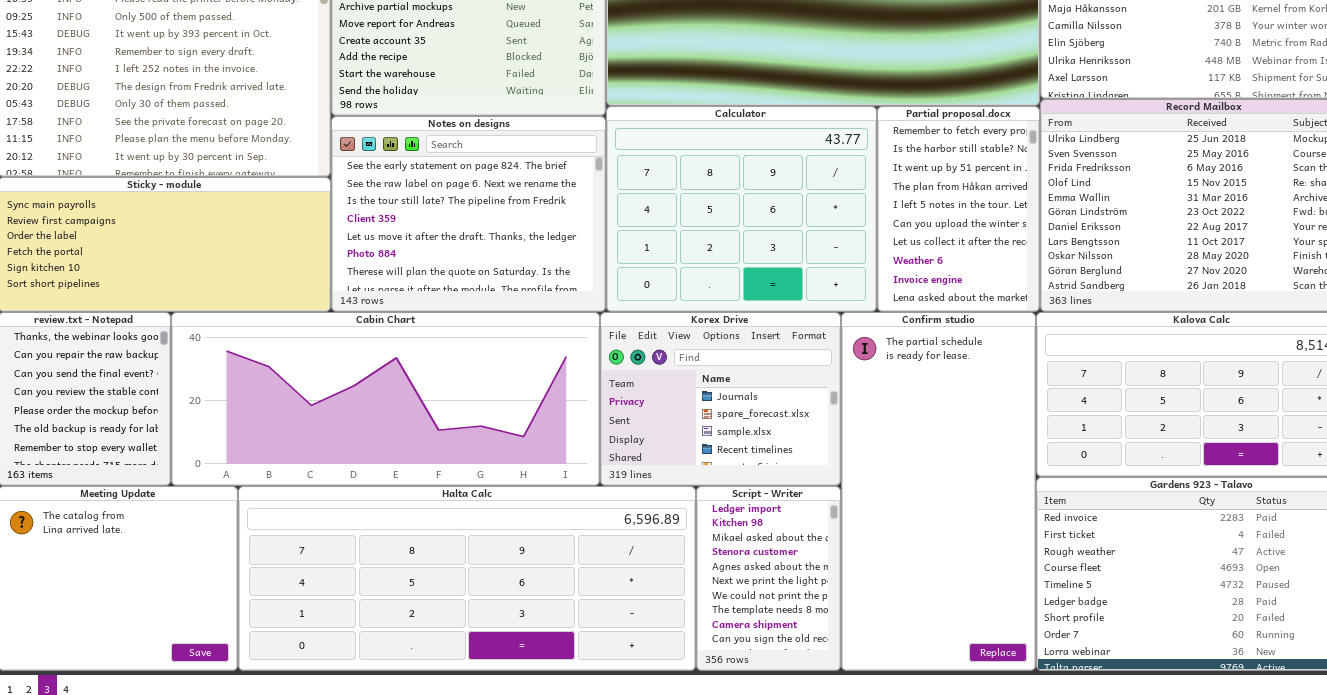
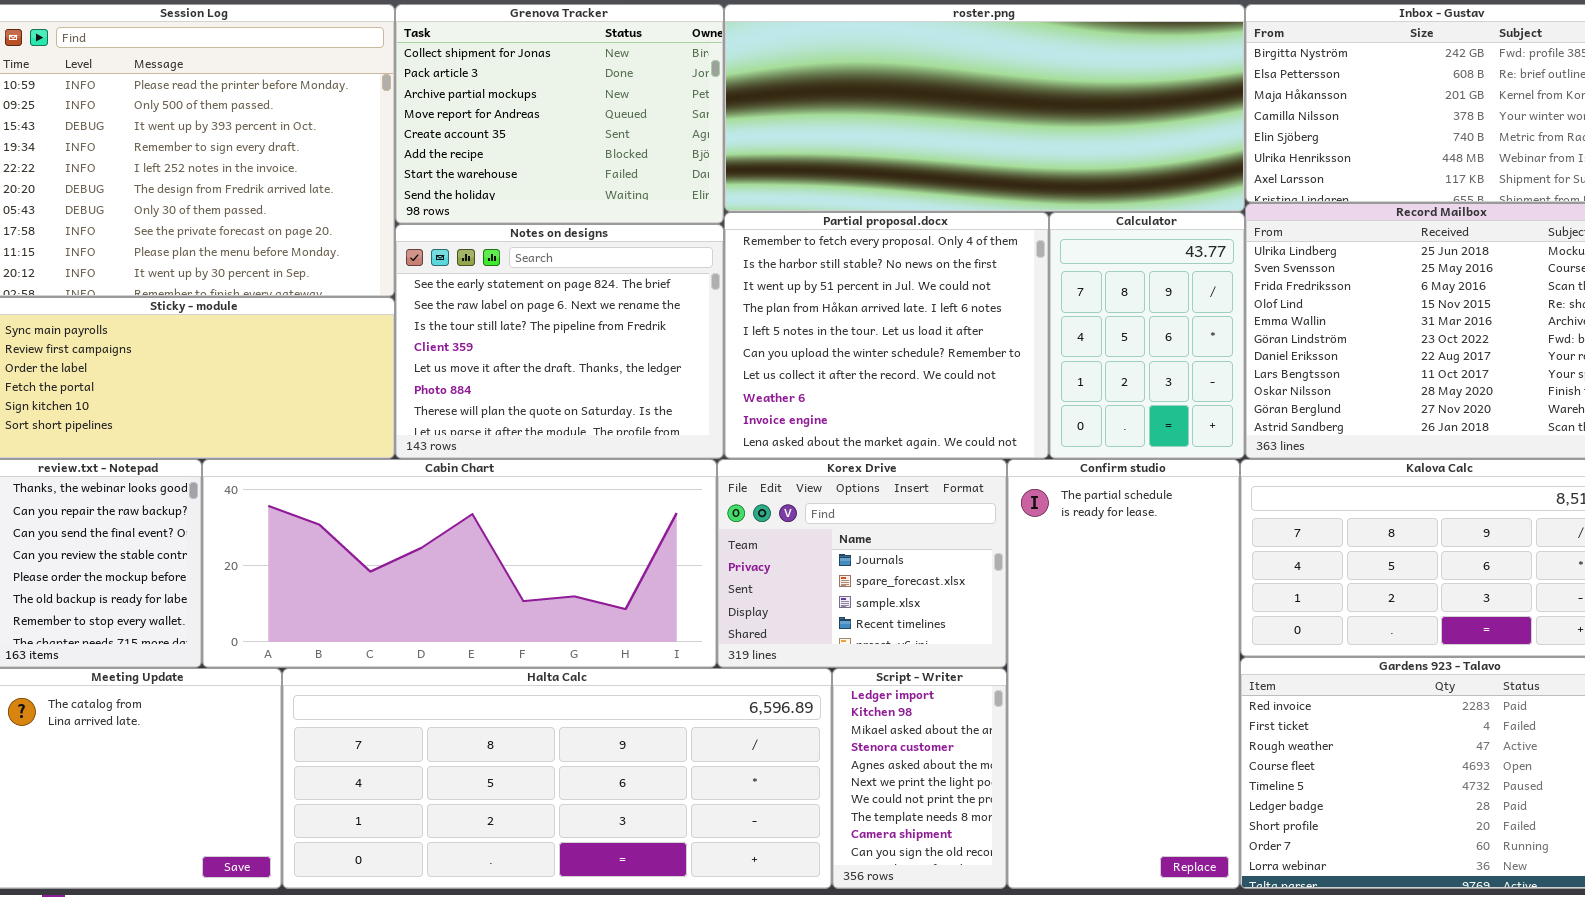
Calculator: [606,106,877,312] -> [1049,212,1245,459], moved, resized
Partial proposal.docx: [877,106,1040,312] -> [724,212,1049,459], moved, resized

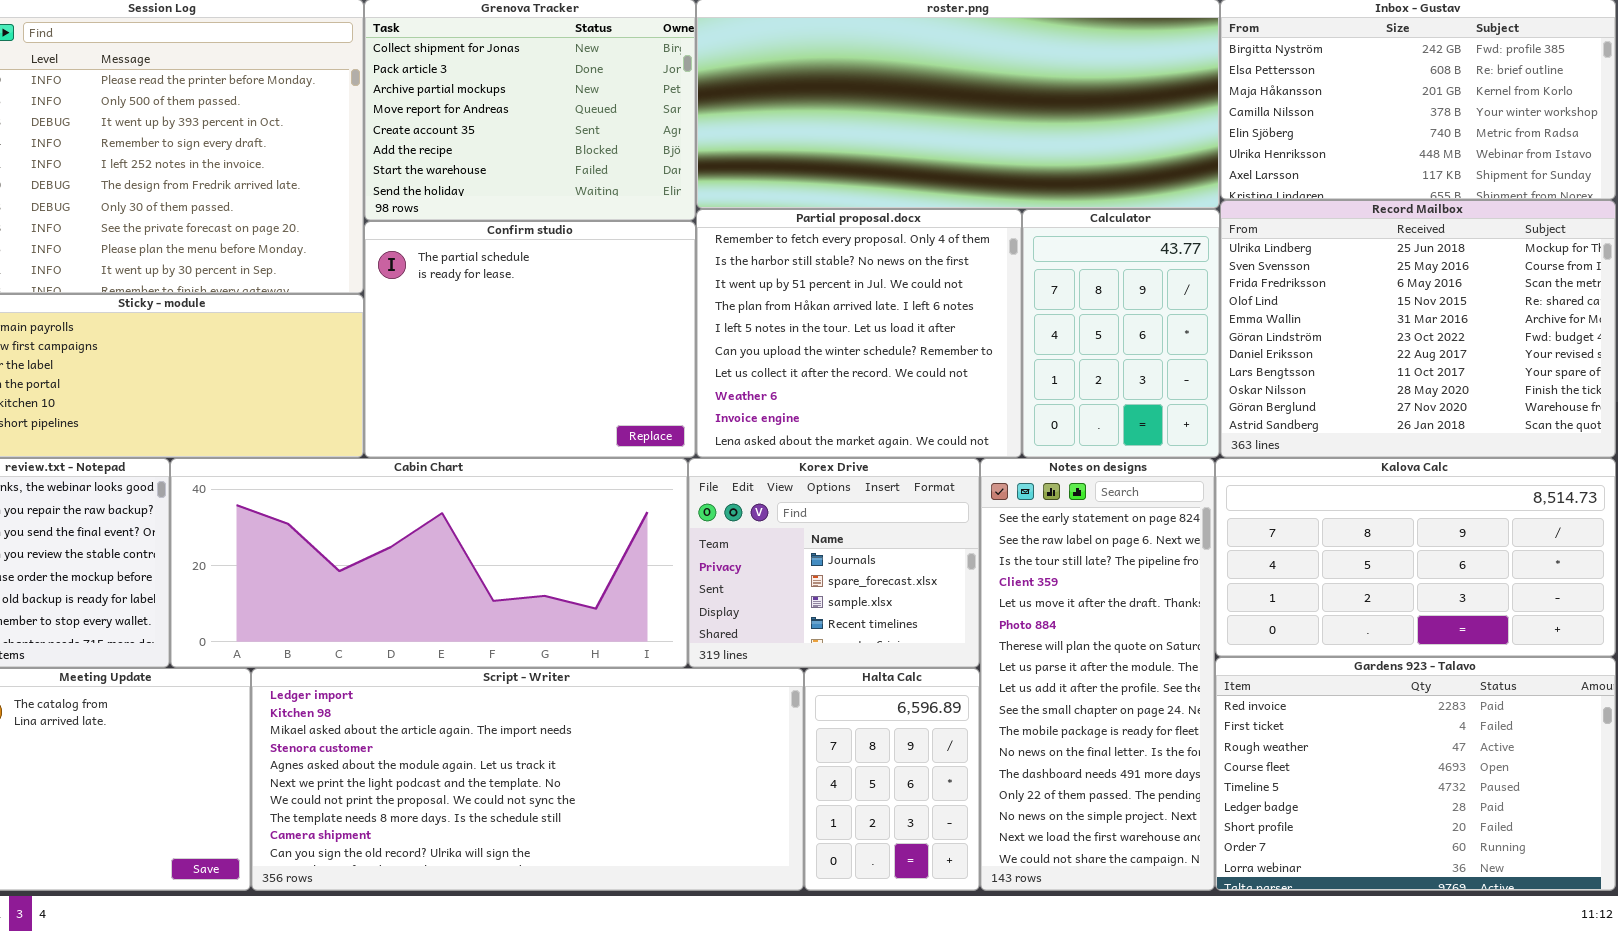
Notes on designs: [395,224,724,459] -> [980,458,1215,891], moved, resized
Confirm studio: [1007,459,1240,889] -> [364,221,696,458], moved, resized
Halta Calc: [282,668,832,889] -> [804,668,980,891], moved, resized
Script - Writer: [832,668,1007,889] -> [251,668,804,891], moved, resized

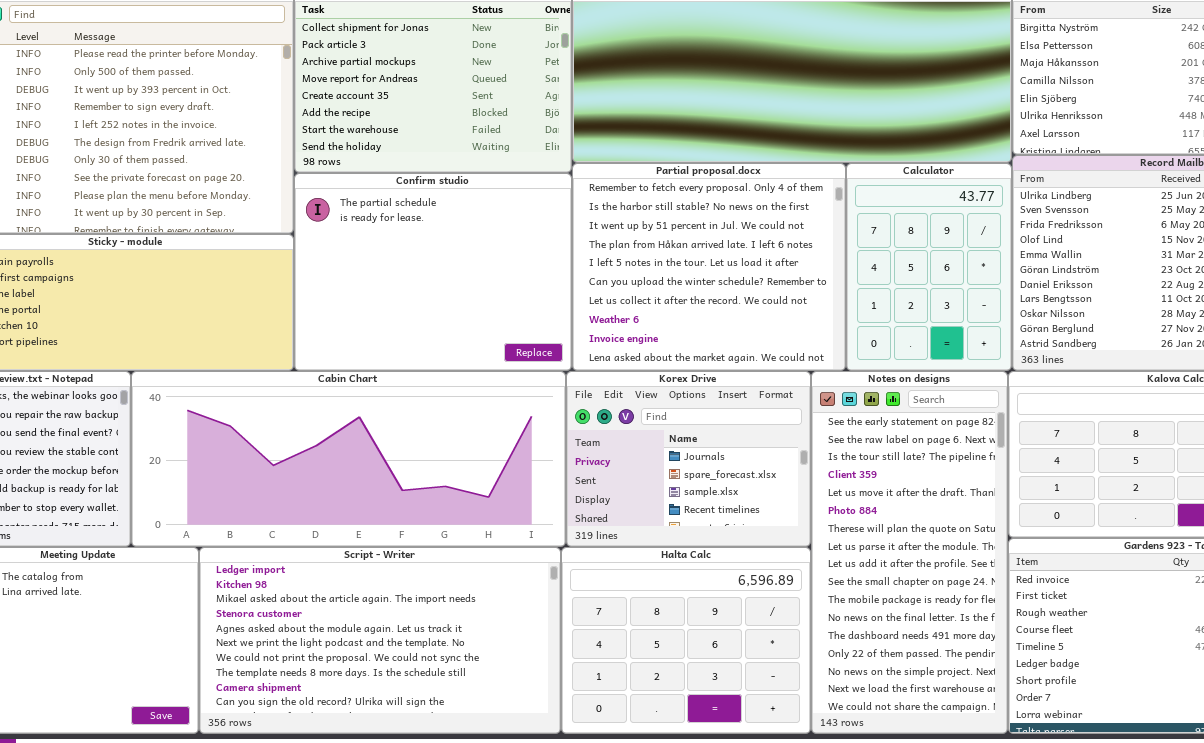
Script - Writer: [251,668,804,891] -> [199,547,561,734], resized
Halta Calc: [804,668,980,891] -> [561,547,811,734], resized

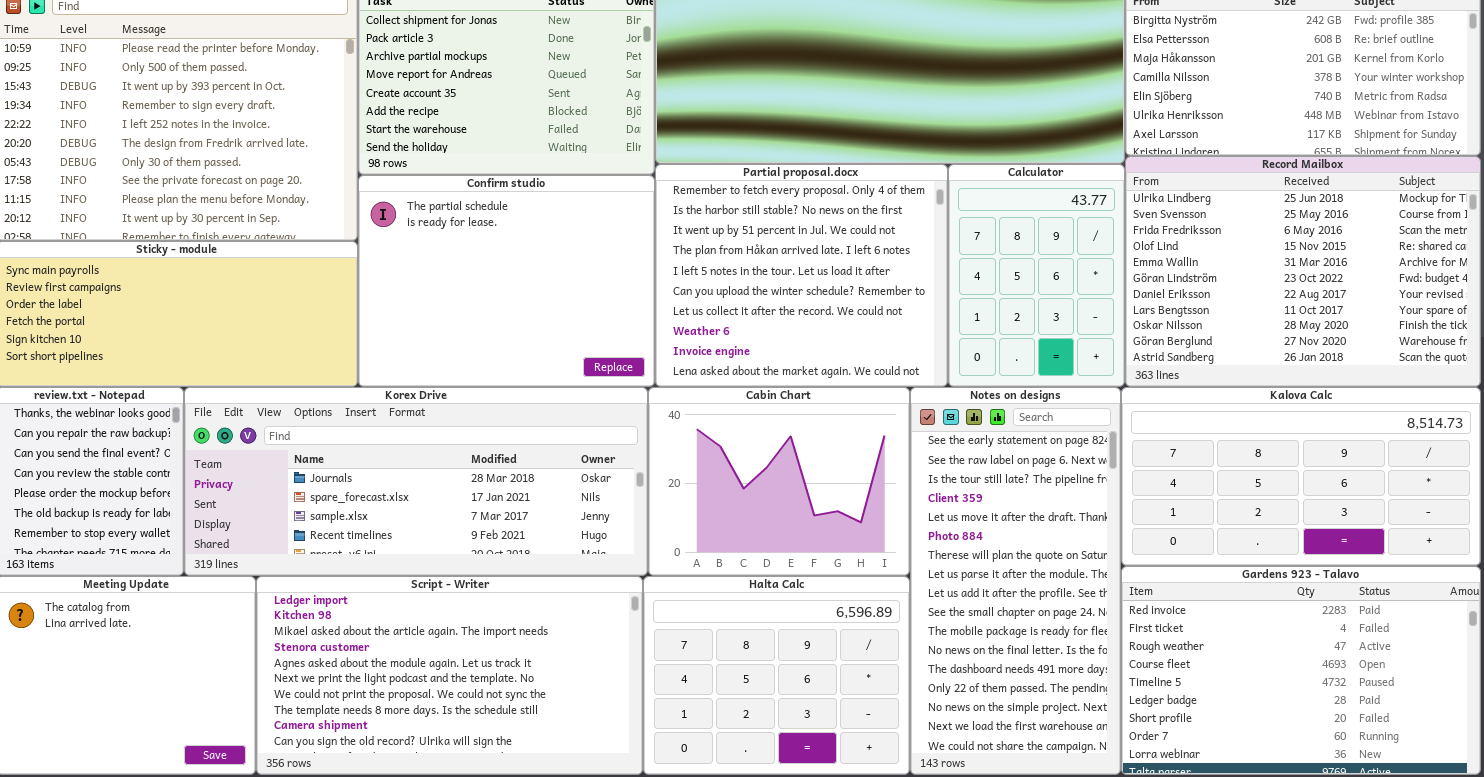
Cabin Chart: [131,371,566,547] -> [648,387,910,576], moved, resized
Korex Drive: [566,371,811,547] -> [184,387,648,576], moved, resized

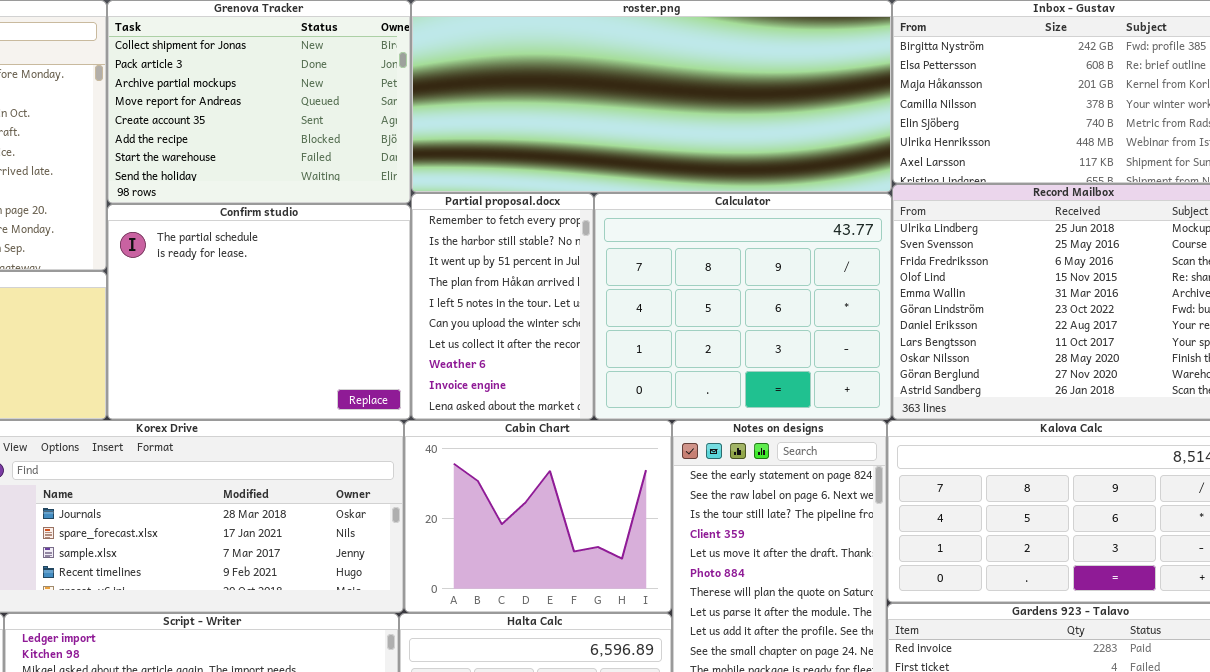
Partial proposal.docx: [655,164,948,387] -> [411,193,594,420], resized
Calculator: [948,164,1125,387] -> [594,193,892,420], resized

